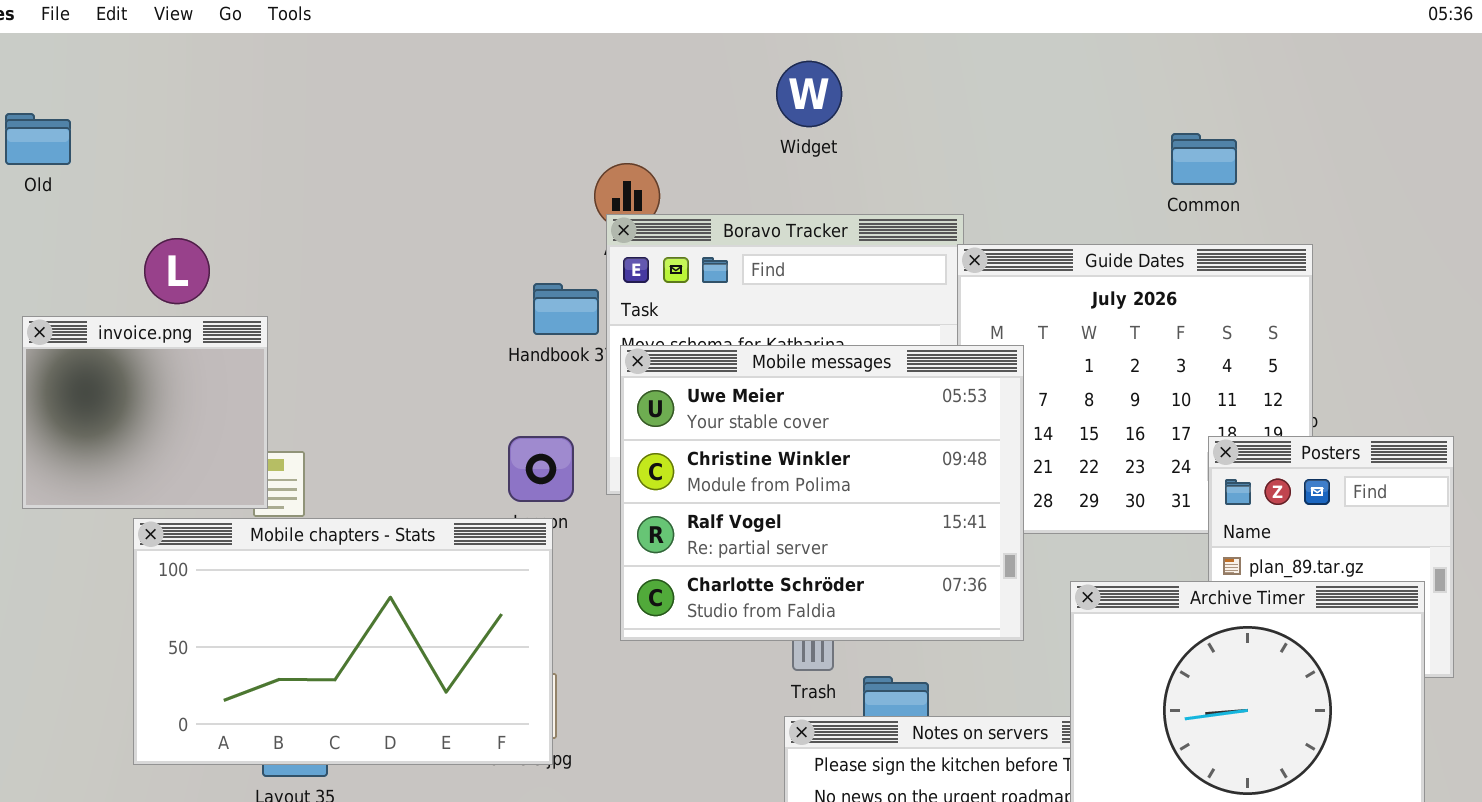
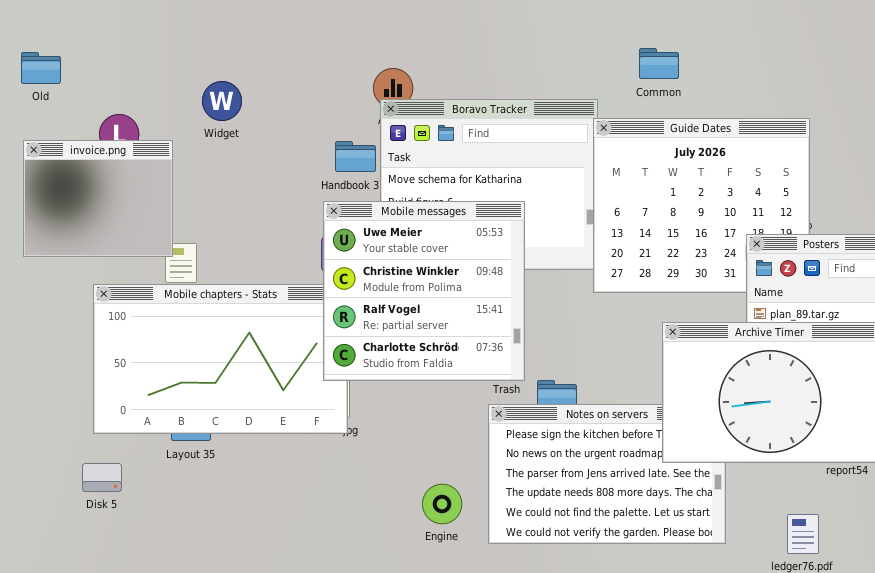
Widget: [776,61,842,127] -> [202,81,242,121], moved
Old: [5,113,71,165] -> [21,52,61,84], moved
Common: [1171,133,1237,185] -> [639,48,679,79], moved
invoice.png: [22,316,268,509] -> [23,140,173,257], moved
Mobile messages: [620,345,1024,641] -> [323,201,525,381], moved, resized

